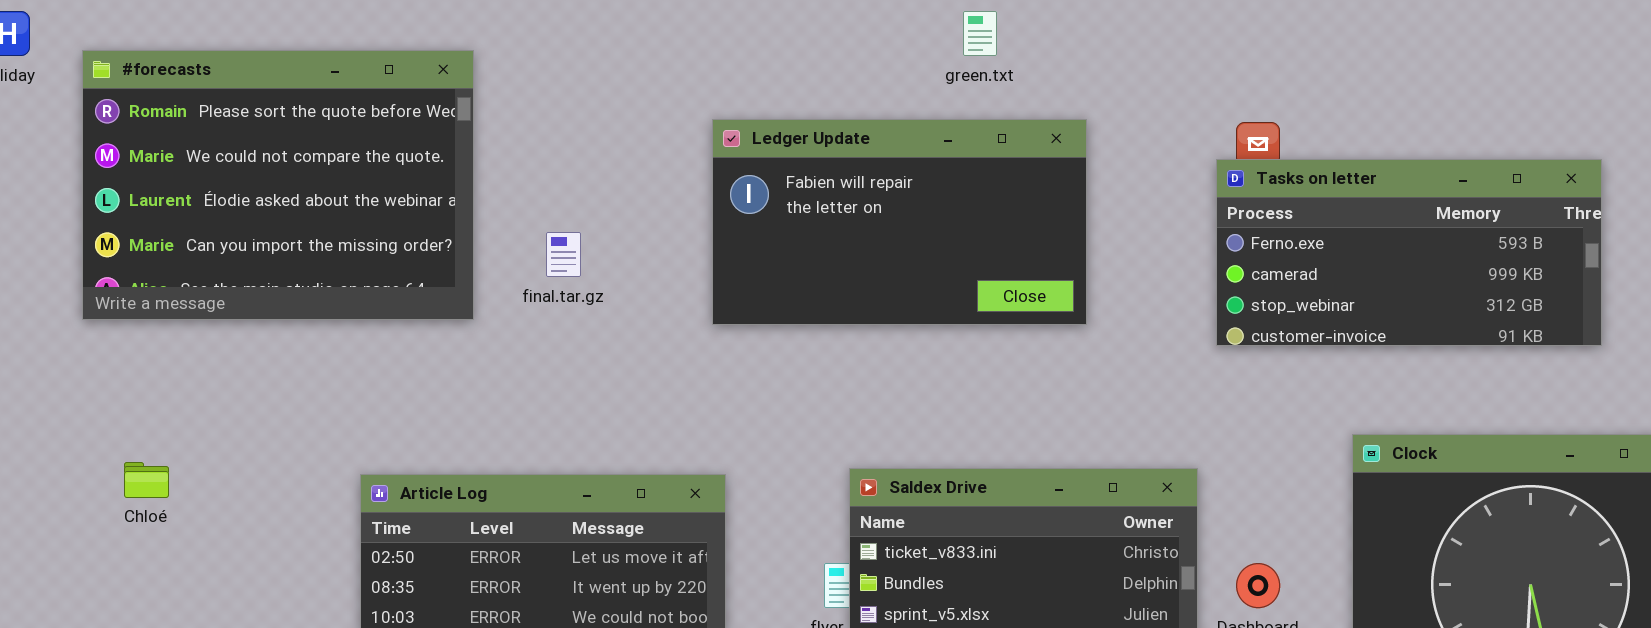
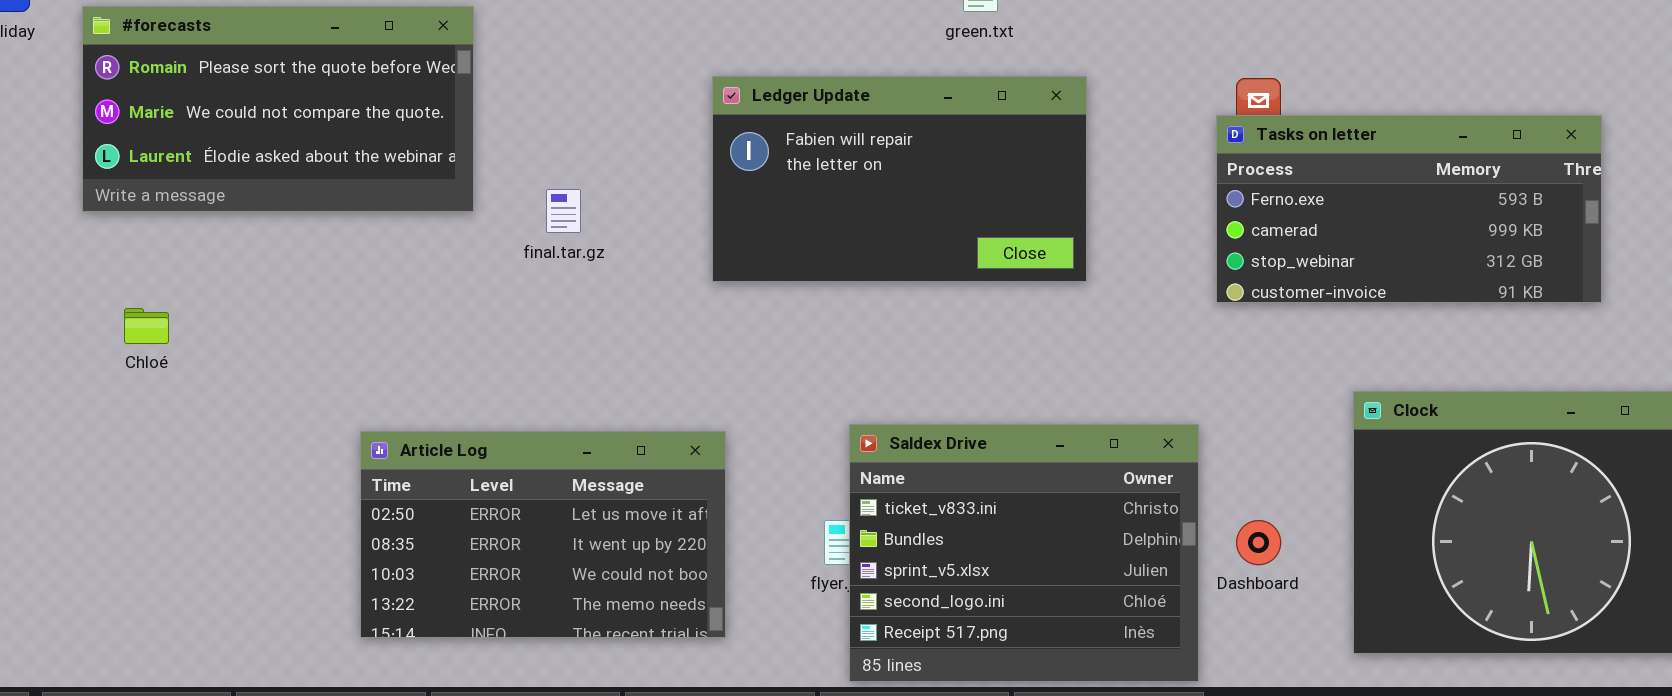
#forecasts: [82,50,474,320] -> [82,6,474,212], resized
Chloé: [124,462,169,498] -> [124,308,169,344], moved

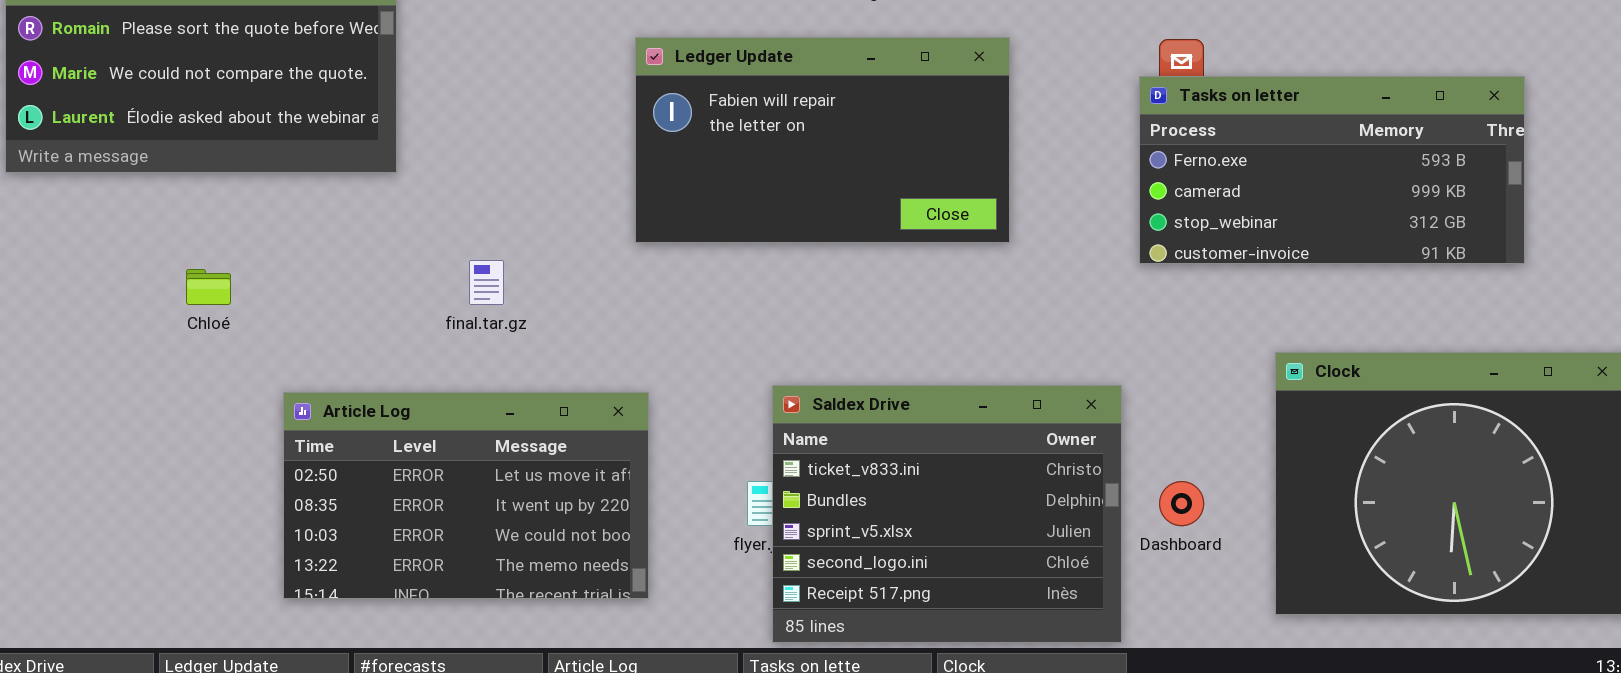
final.tar.gz: [546,189,581,233] -> [469,260,504,305], moved
Chloé: [124,308,169,344] -> [186,269,231,305], moved

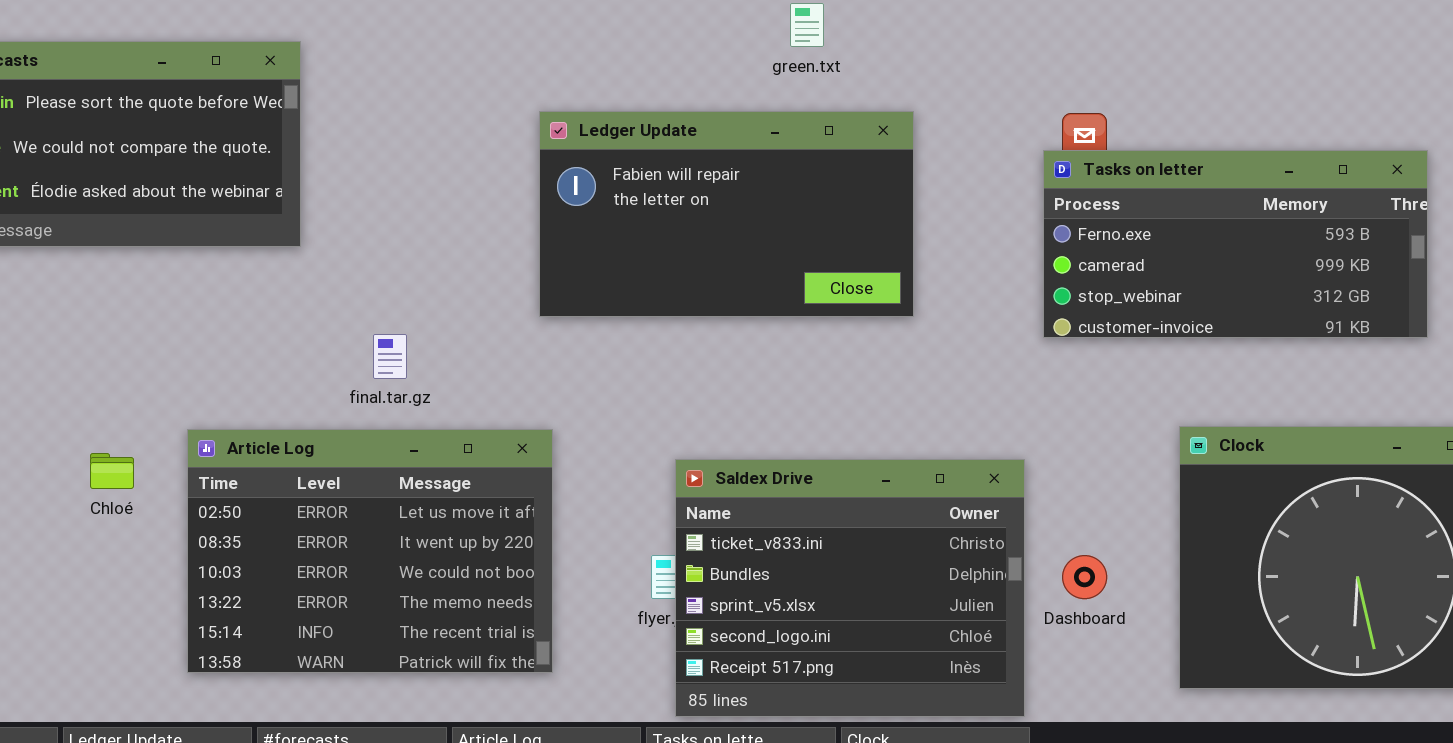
Chloé: [186,269,231,305] -> [90,453,134,489], moved
Article Log: [283,392,649,599] -> [187,429,553,673], resized

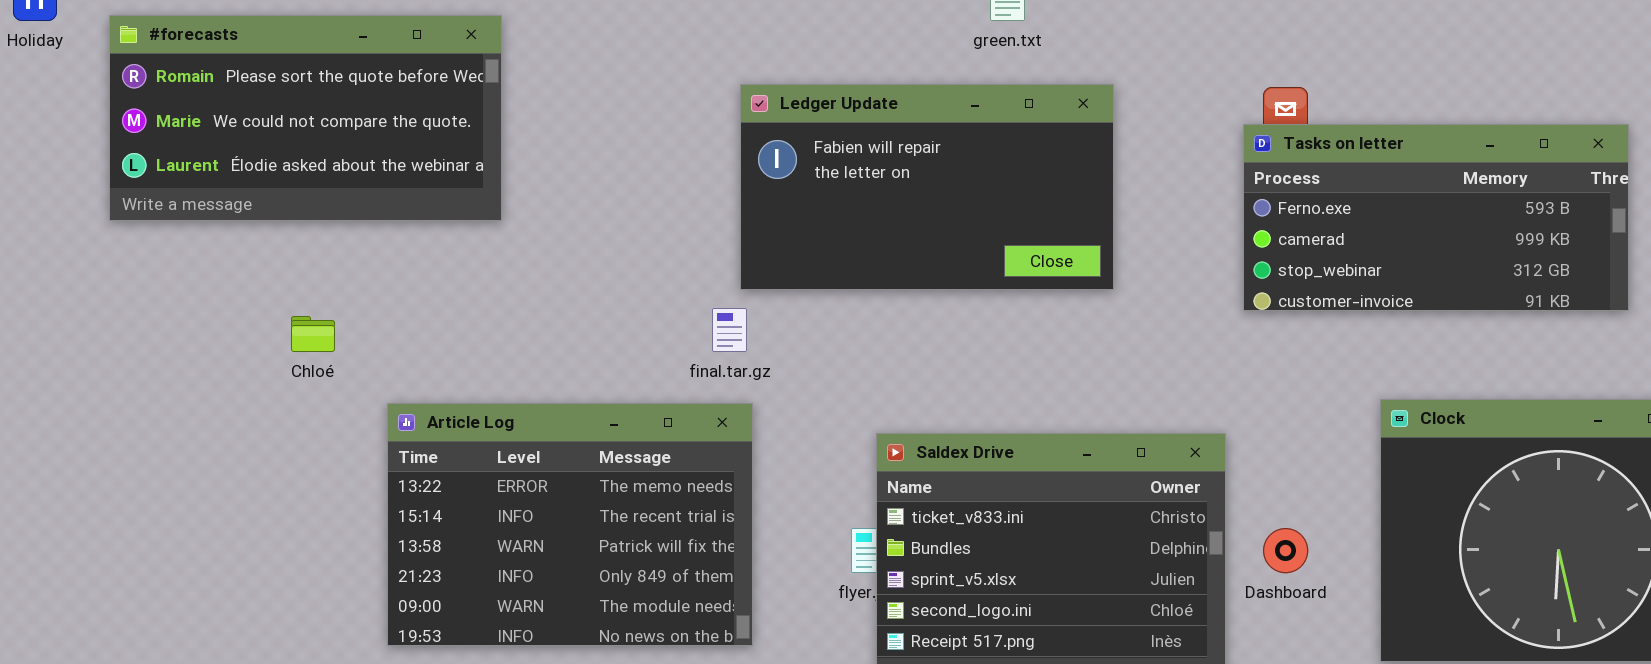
final.tar.gz: [373,334,407,379] -> [712,308,747,352], moved
Article Log: [187,429,553,673] -> [387,403,753,646], scrolled down 3 rows
Chloé: [90,453,134,489] -> [291,316,335,352], moved

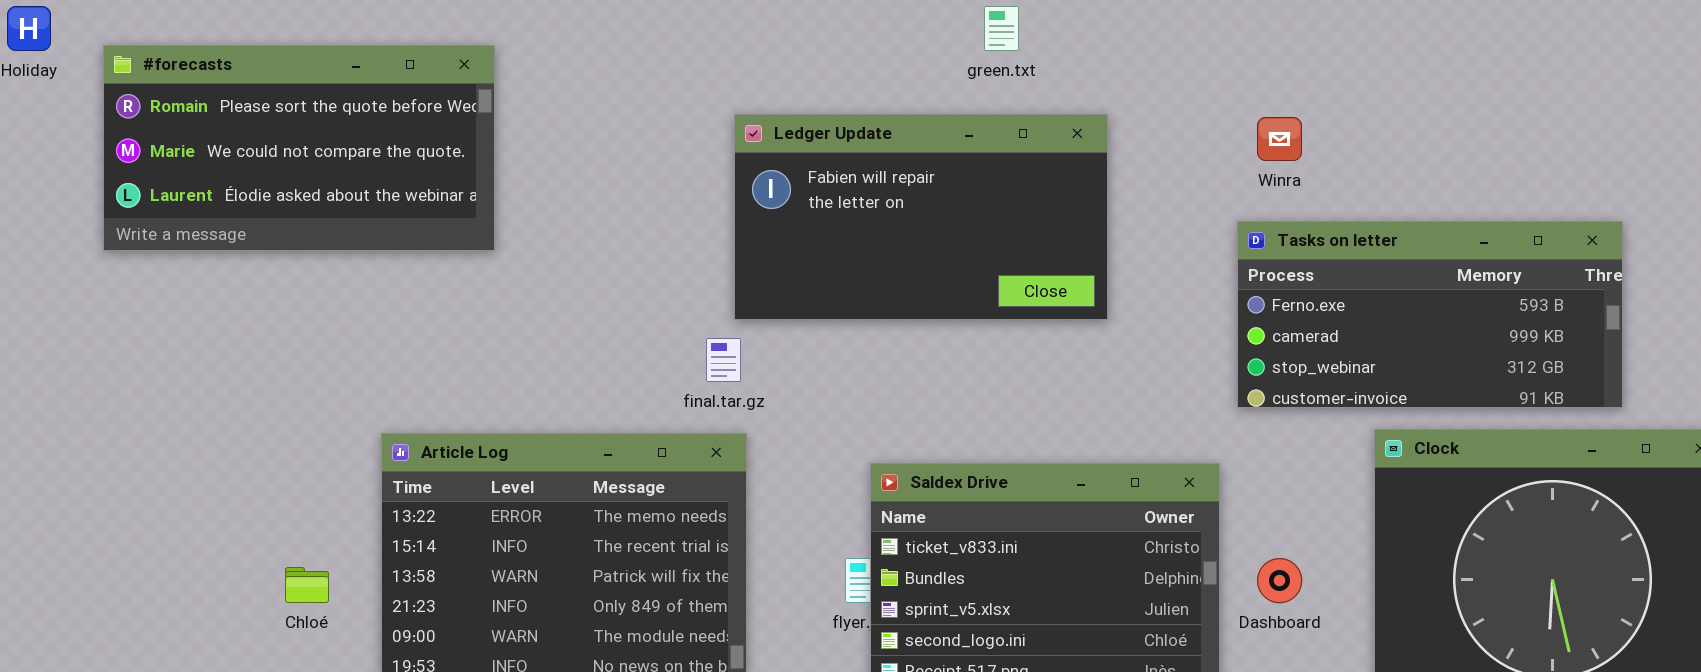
Tasks on letter: [1243,124,1629,311] -> [1237,221,1623,408], moved
Chloé: [291,316,335,352] -> [285,567,329,603], moved

